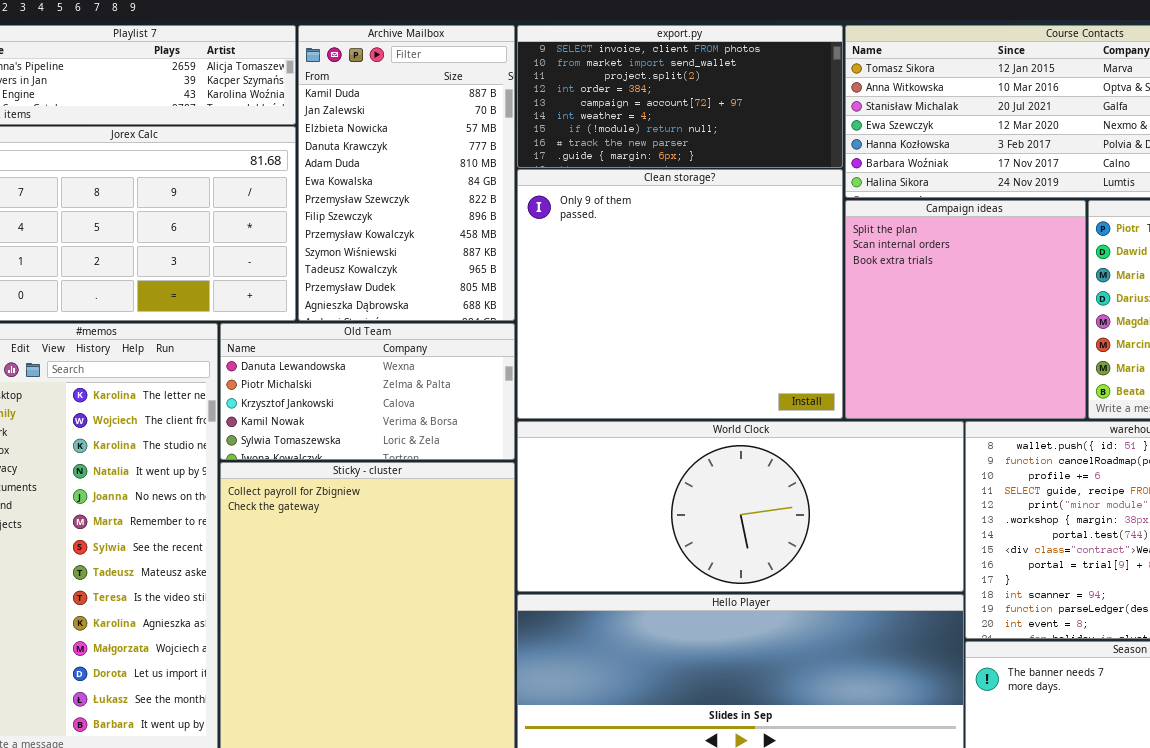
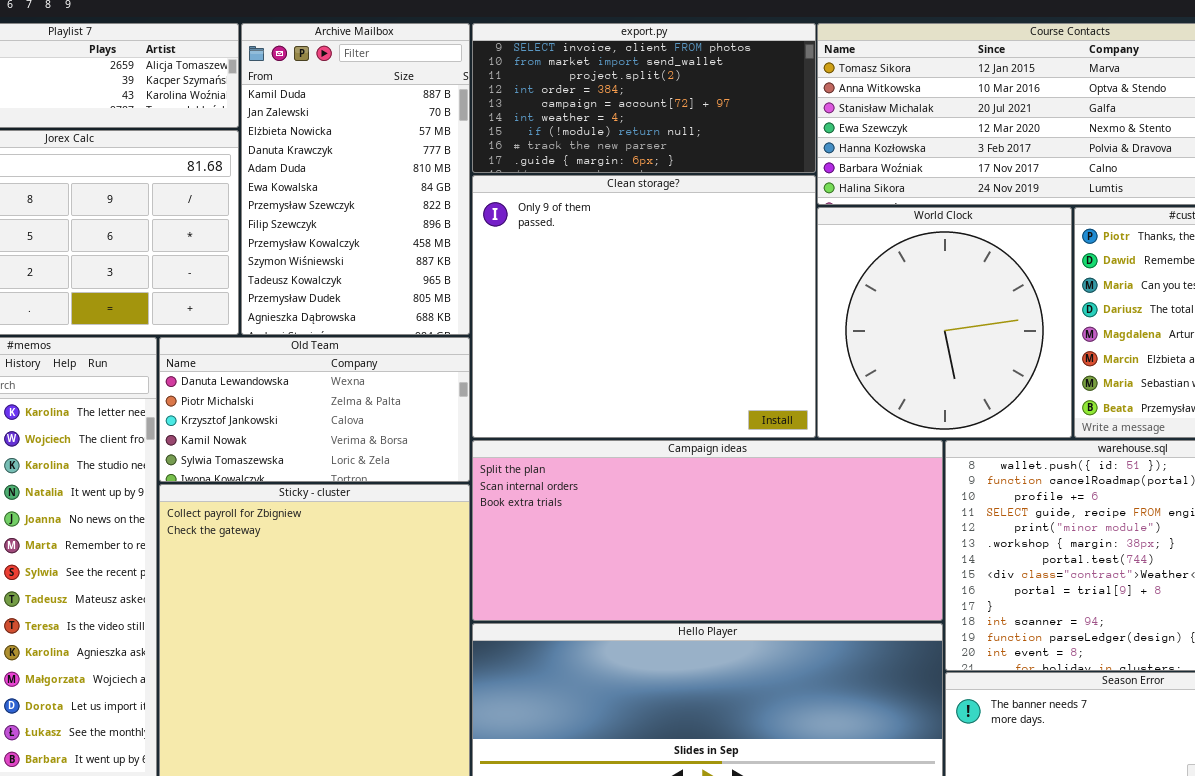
Campaign ideas: [845,200,1086,419] -> [472,440,943,621], moved, resized
World Clock: [517,421,964,592] -> [817,207,1072,438], moved, resized

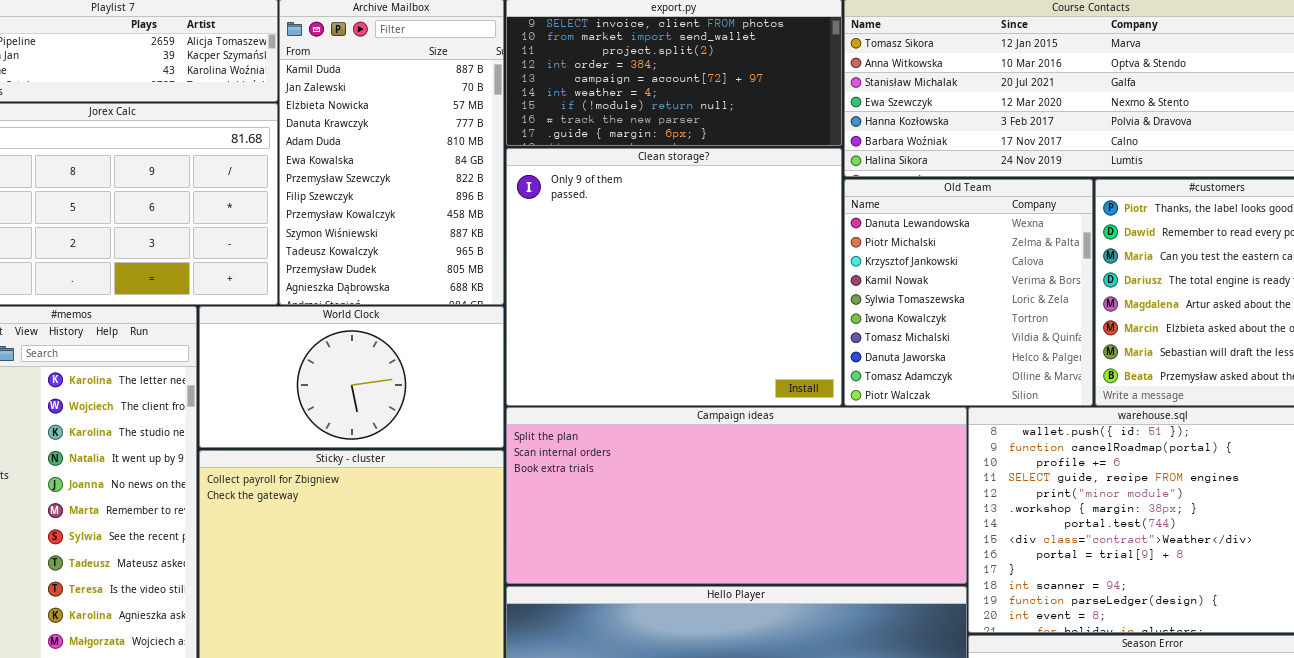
World Clock: [817,207,1072,438] -> [199,306,504,448], moved, resized
Old Team: [159,337,470,482] -> [844,179,1093,406], moved, resized

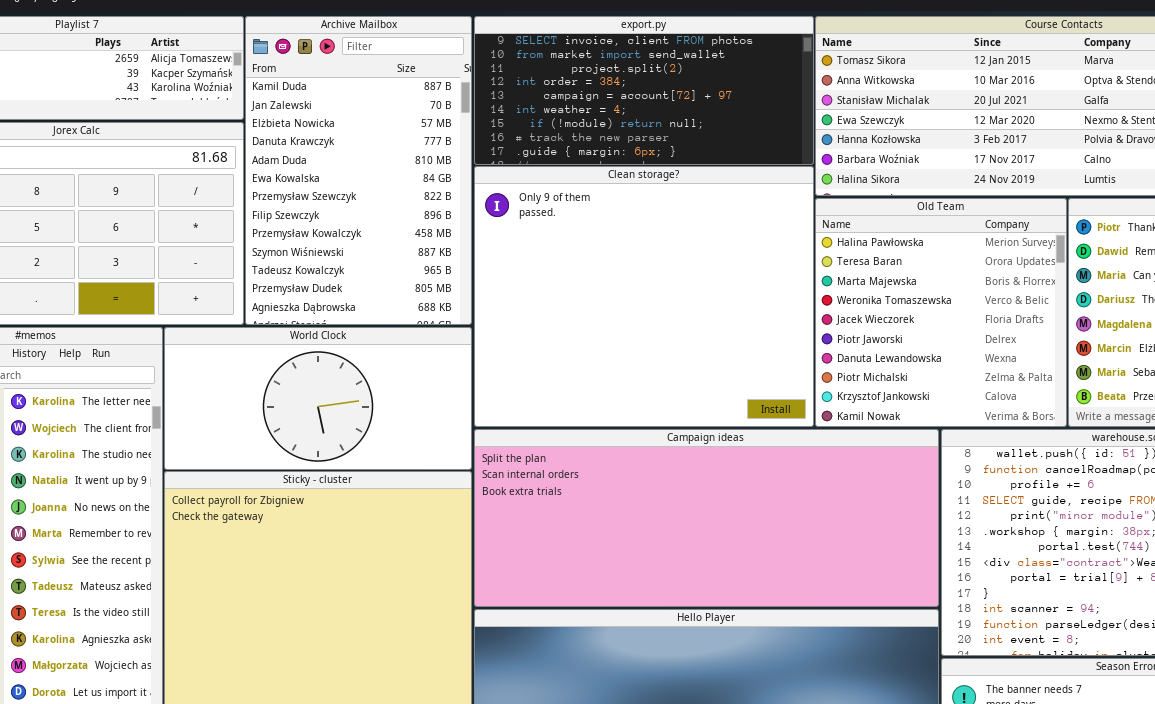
Old Team: [844,179,1093,406] -> [815,198,1067,427], scrolled up 6 rows

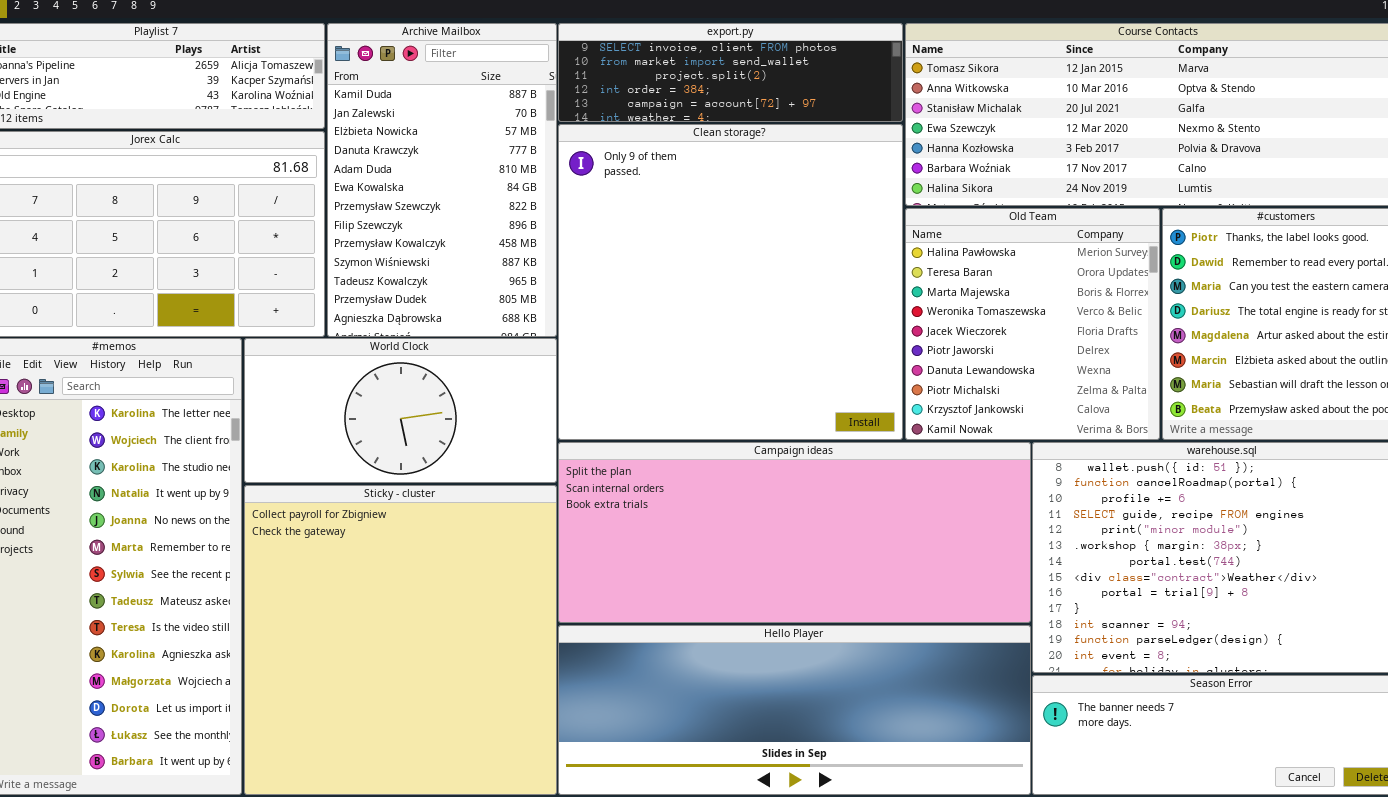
export.py: [474,16,814,165] -> [558,23,903,122], resized
Clean storage?: [474,166,814,427] -> [558,124,903,440], resized

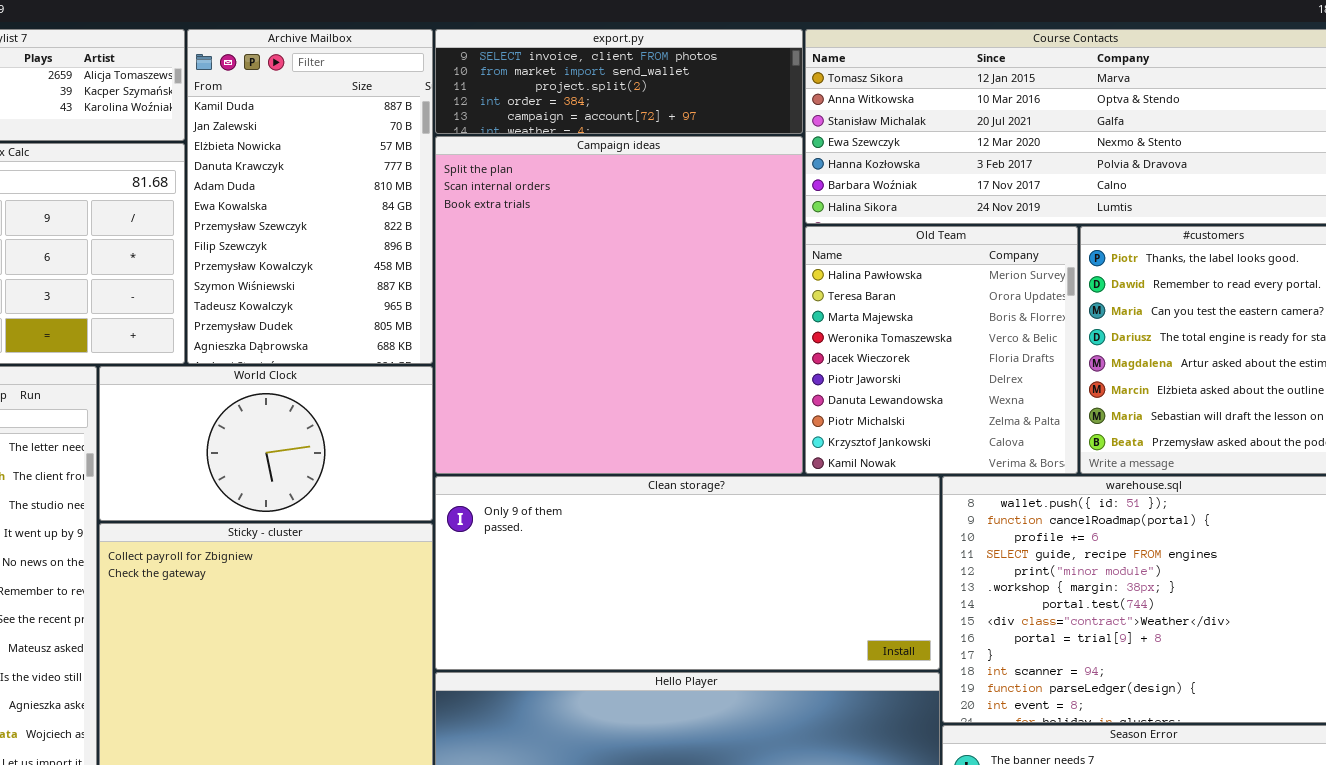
Clean storage?: [558,124,903,440] -> [435,476,940,670], moved, resized
Campaign ideas: [558,442,1031,623] -> [435,136,803,474], moved, resized

